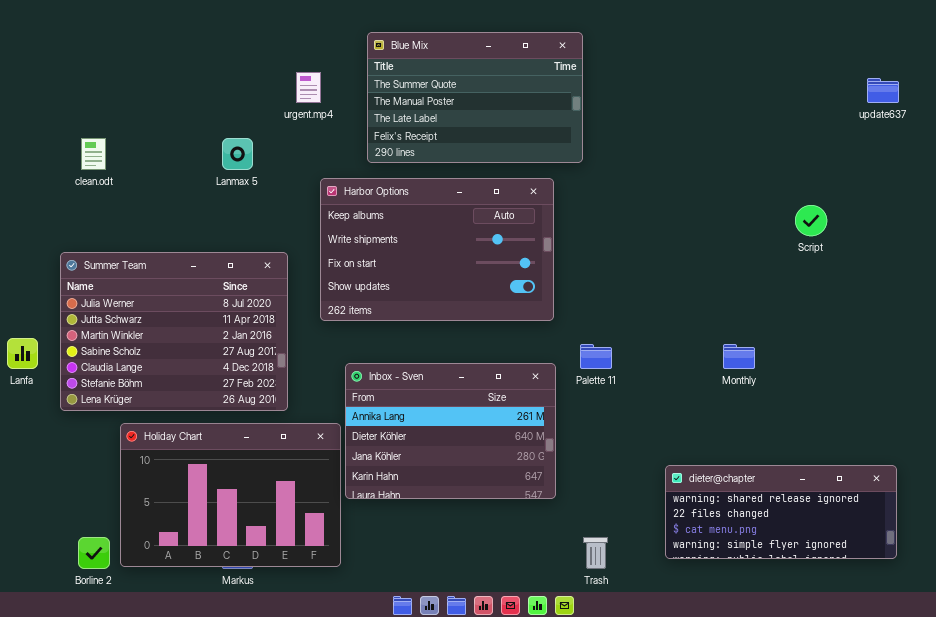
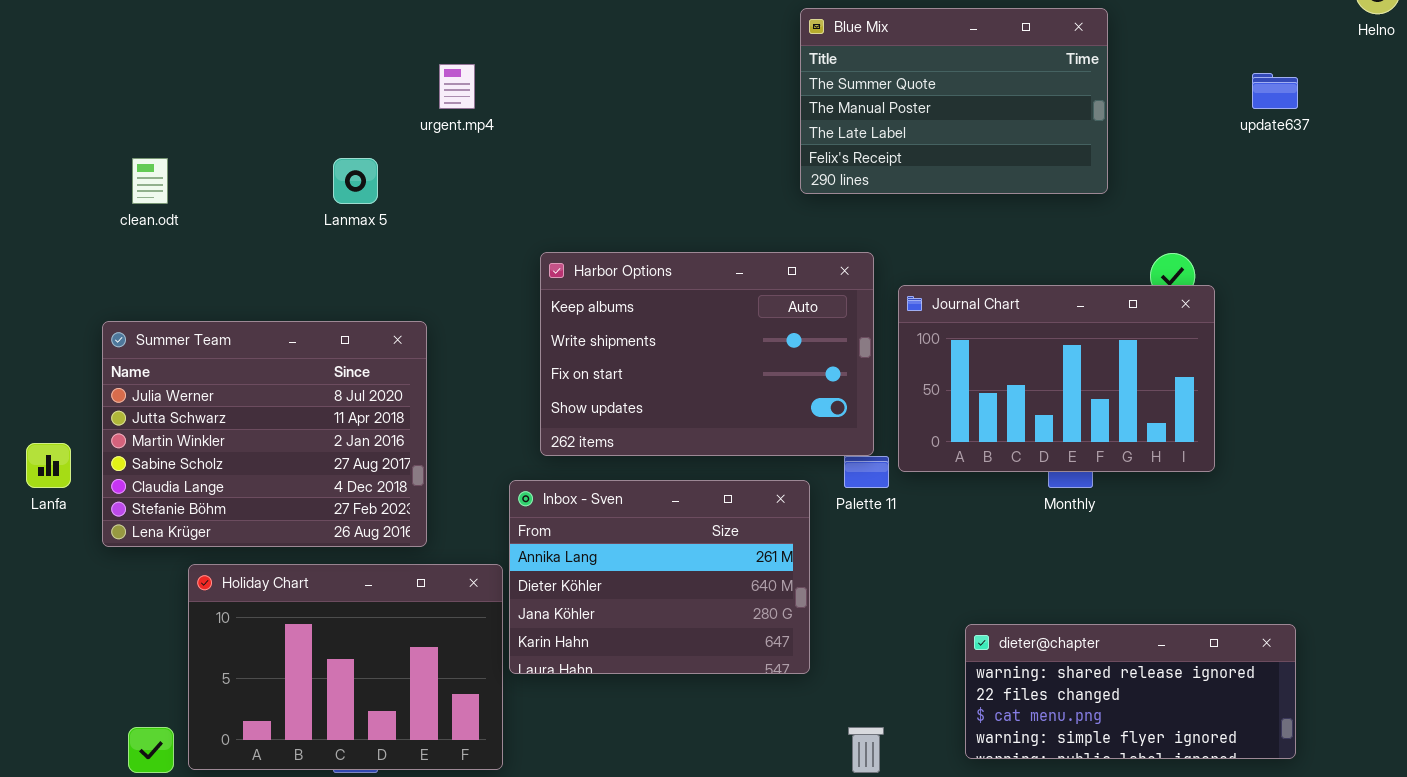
Blue Mix: [367,32,583,163] -> [800,8,1108,194], moved
Harbor Options: [320,178,554,321] -> [540,252,874,456], moved
Journal Chart: none -> [898,285,1215,472], opened

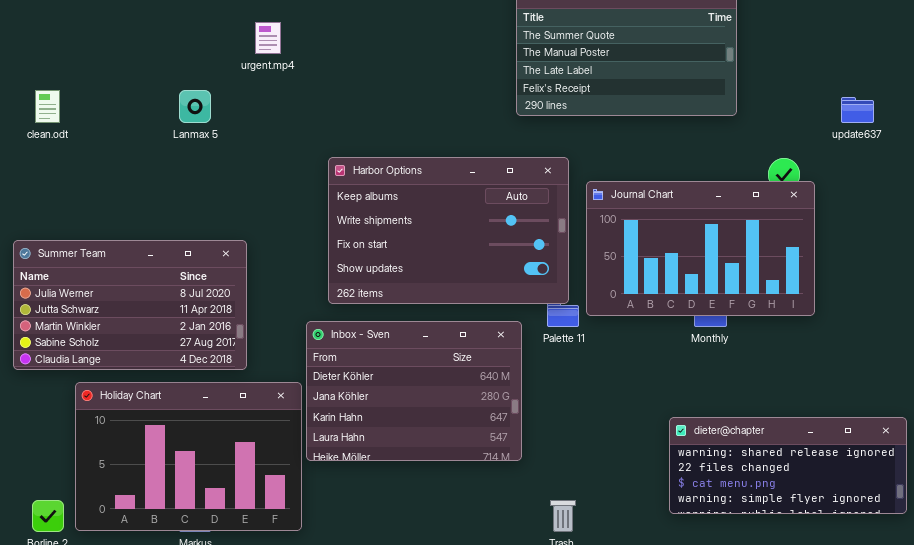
update637: [1252,73,1298,109] -> [841,97,874,123], moved
Summer Team: [102,321,427,547] -> [13,240,247,370], resized
Inbox - Sven: [509,480,810,674] -> [306,321,522,461], scrolled down 1 row
dieter@chapter: [965,624,1296,759] -> [669,417,907,514], moved

